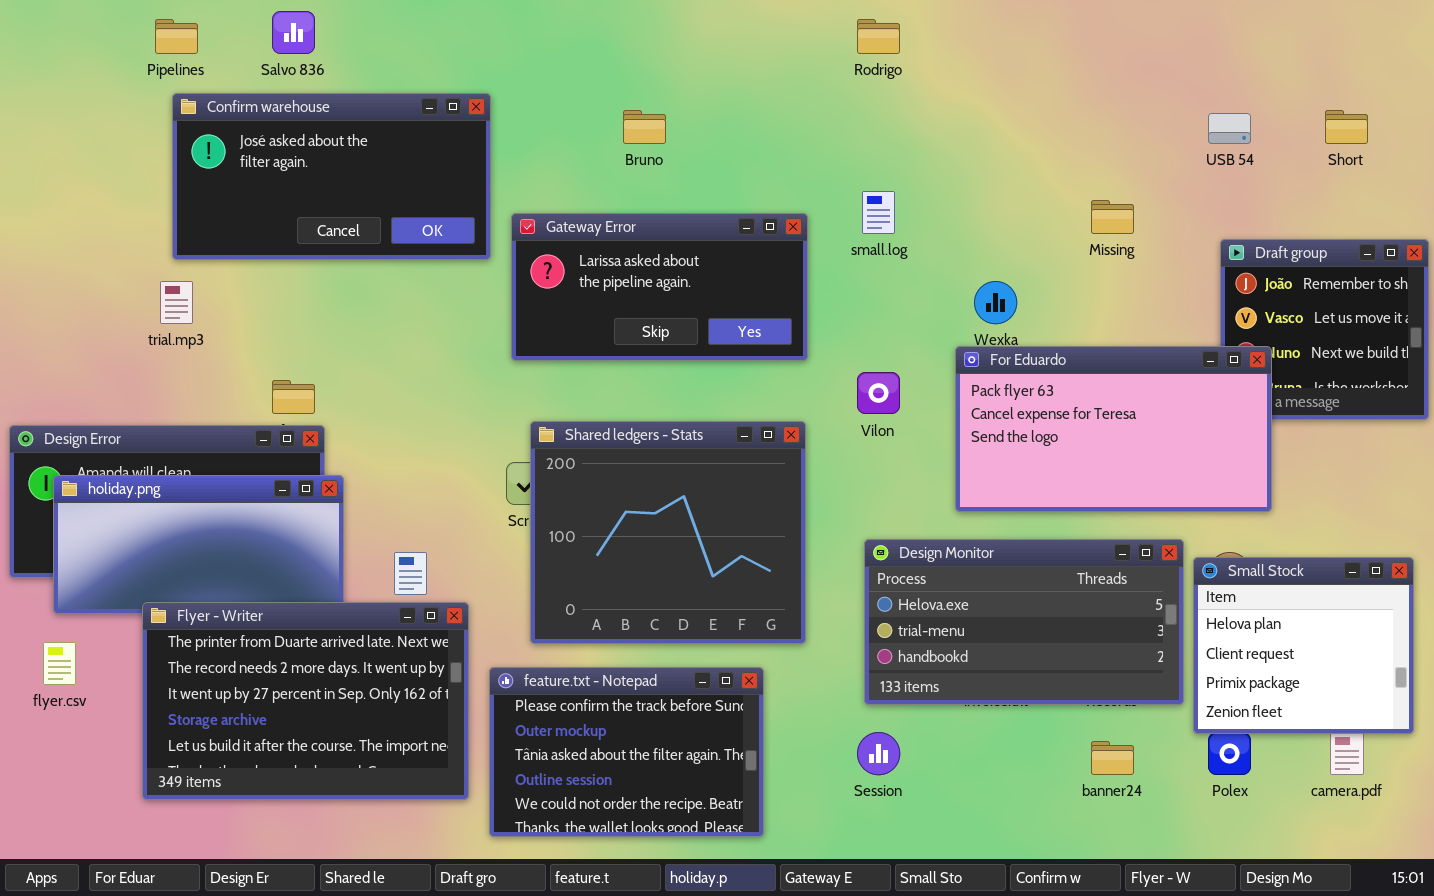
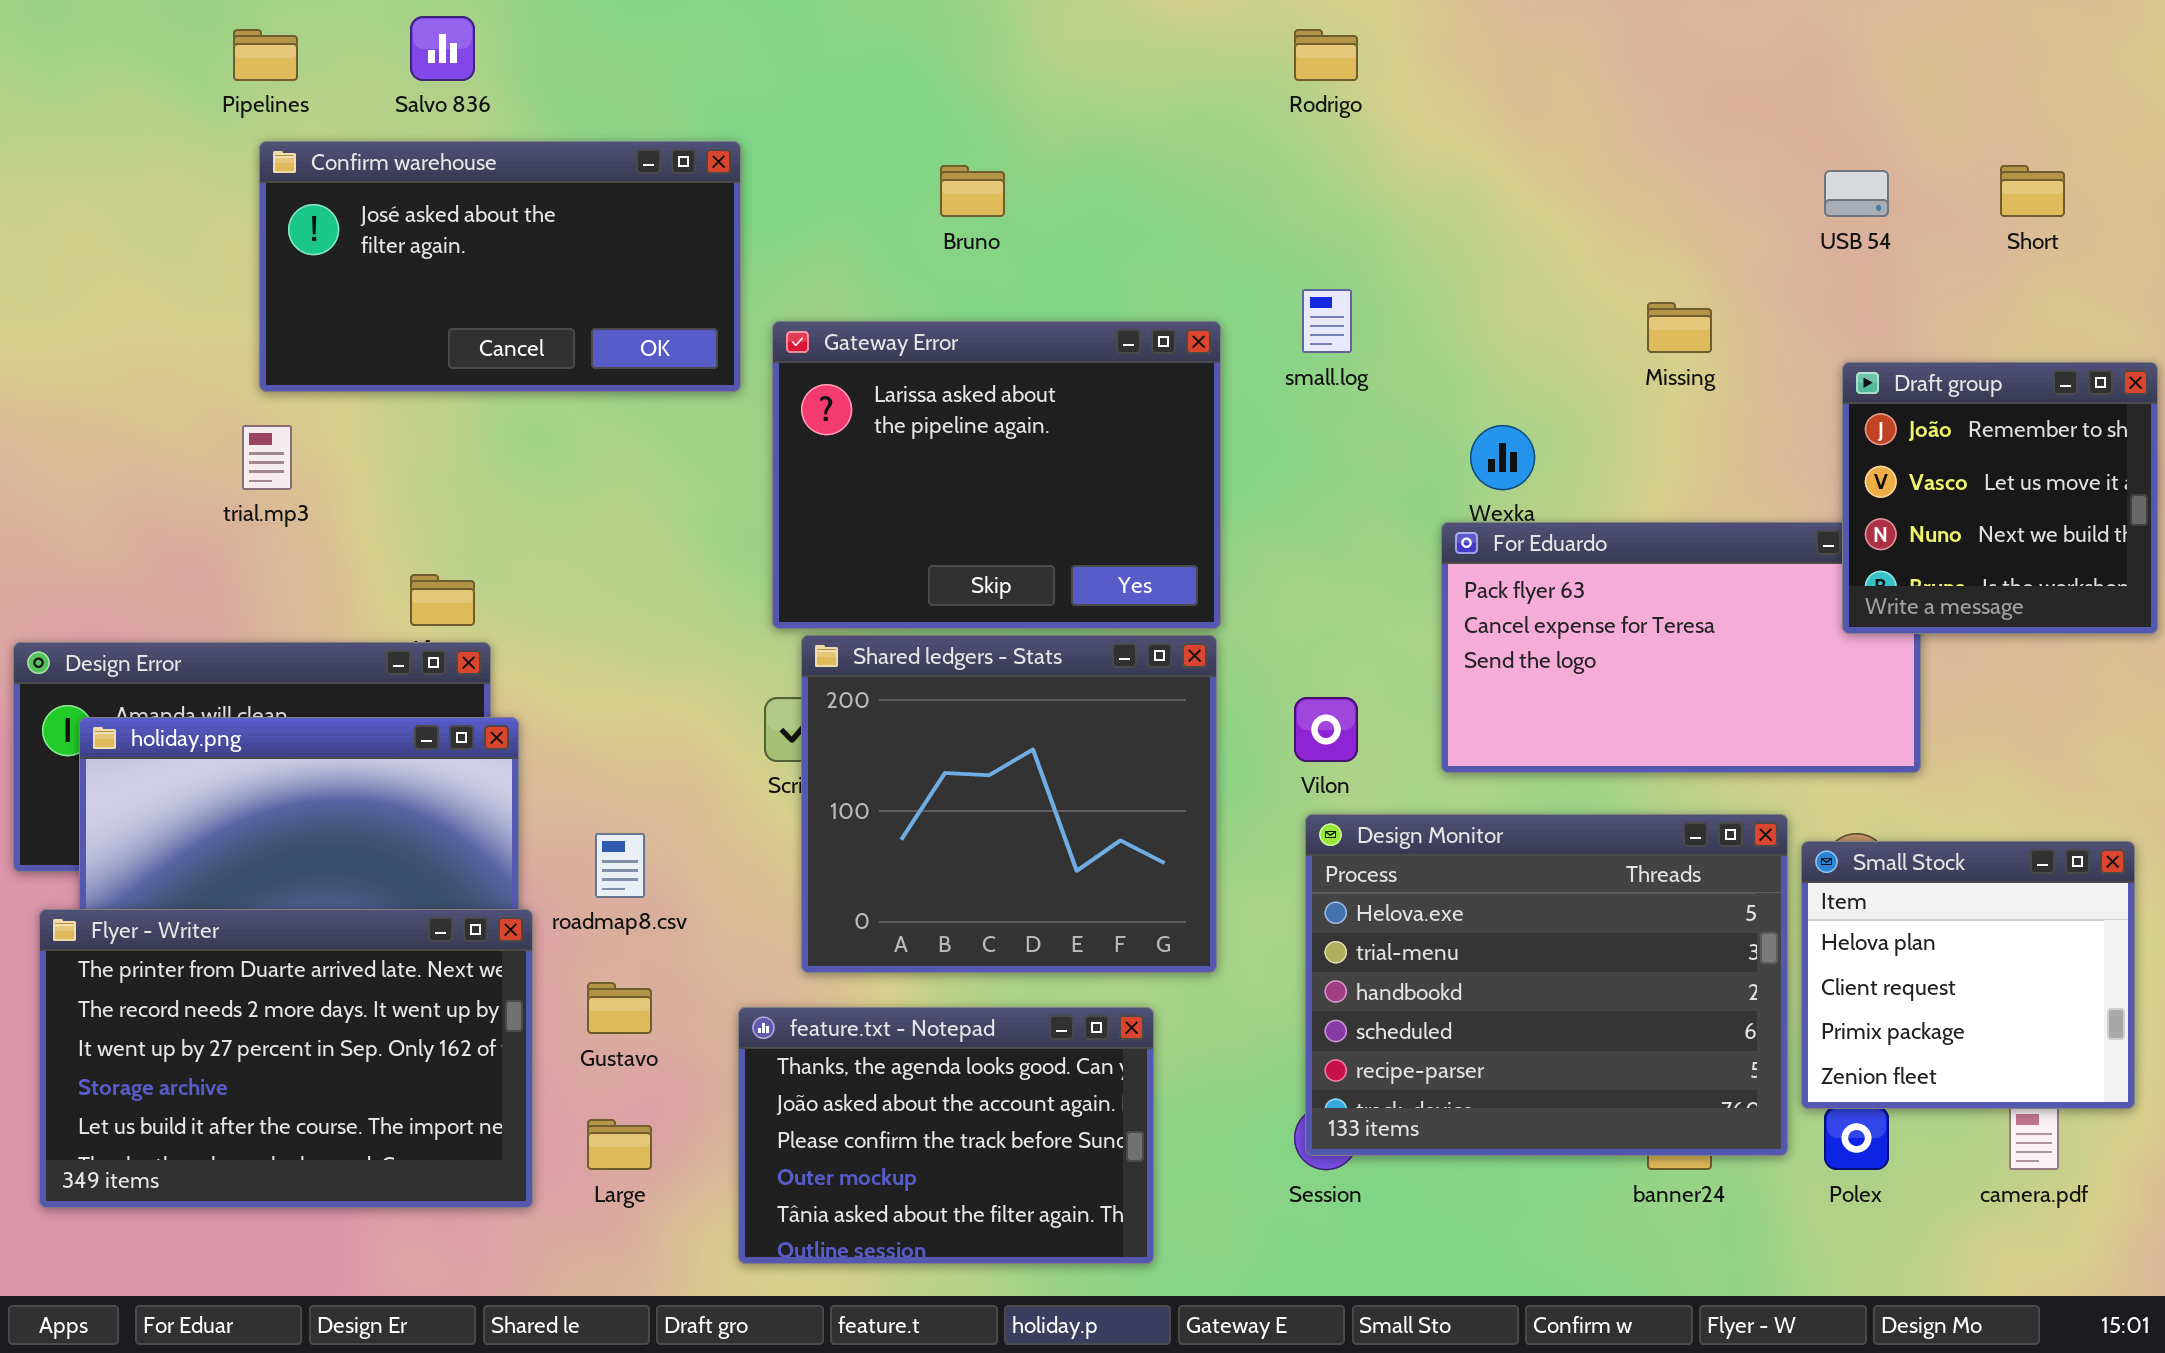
Gateway Error: [511,213,808,361] -> [772,321,1221,629], resized
Draft group: [1220,239,1429,420] -> [1842,362,2158,634], raised
Vilon: [857,372,900,414] -> [1294,697,1358,762], moved
Design Monitor: [864,539,1184,705] -> [1305,814,1788,1156], resized
Flyer - Writer: [142,602,469,800] -> [39,909,533,1208], moved
feature.txt - Notepad: [489,667,764,837] -> [738,1007,1154,1264], scrolled up 2 rows

